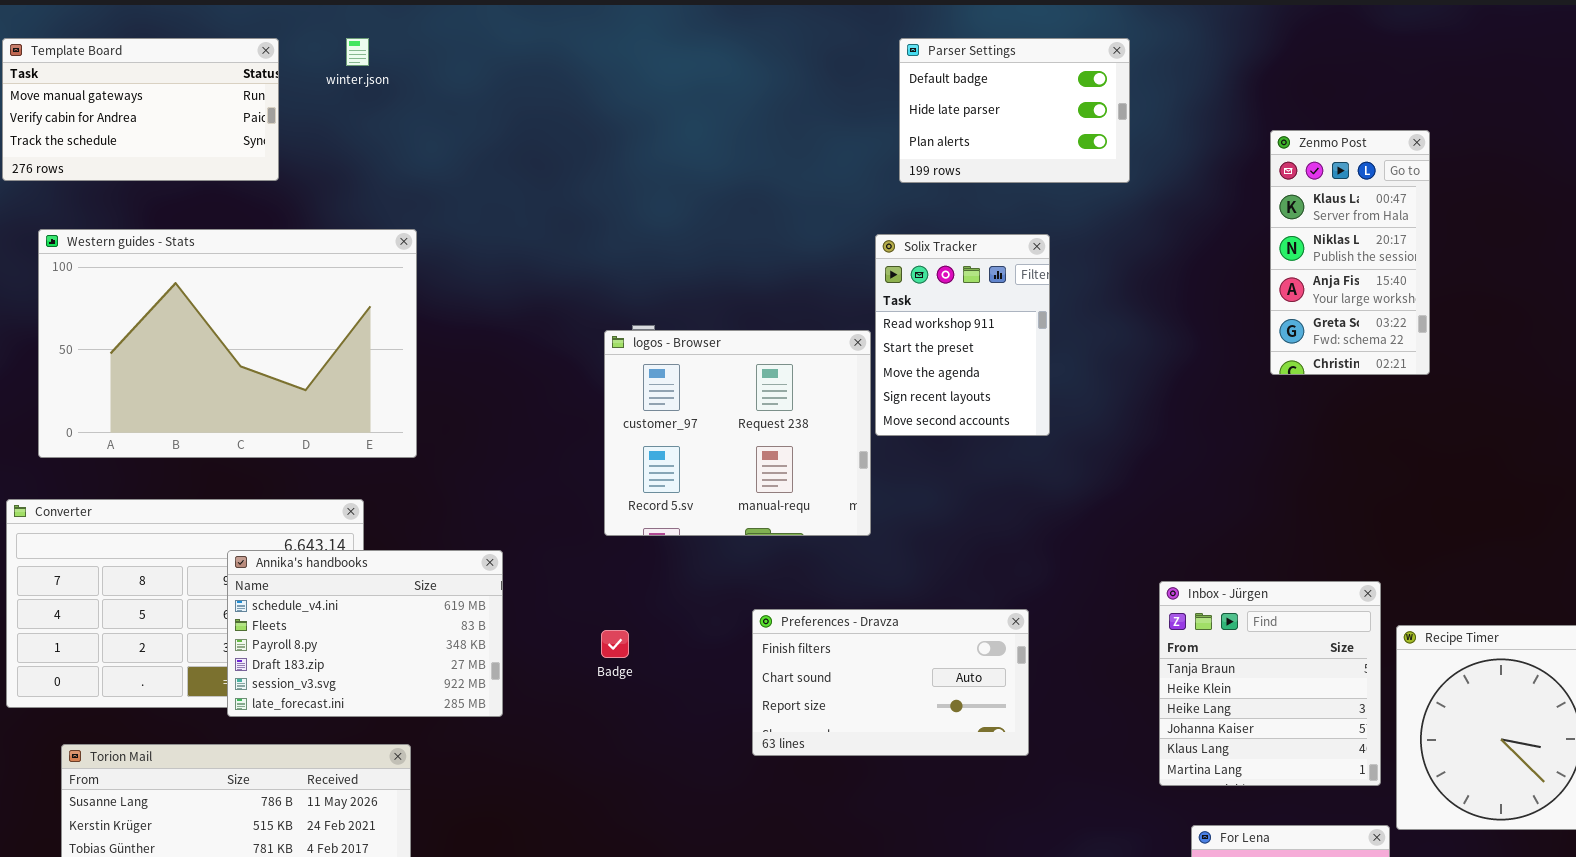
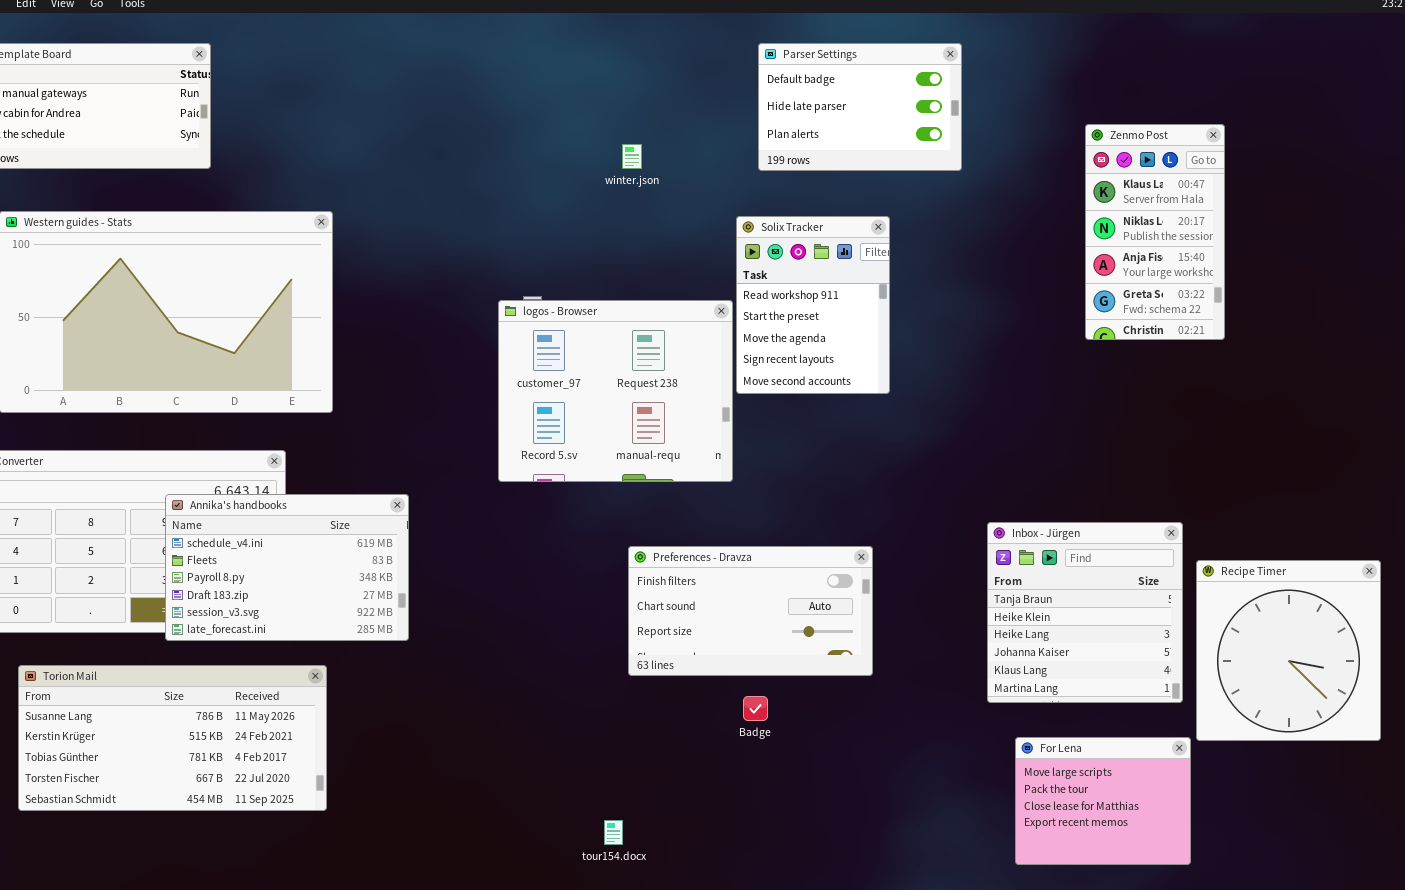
winter.json: [346,38,369,66] -> [622,144,642,169], moved
Badge: [601,630,629,658] -> [743,696,768,721], moved

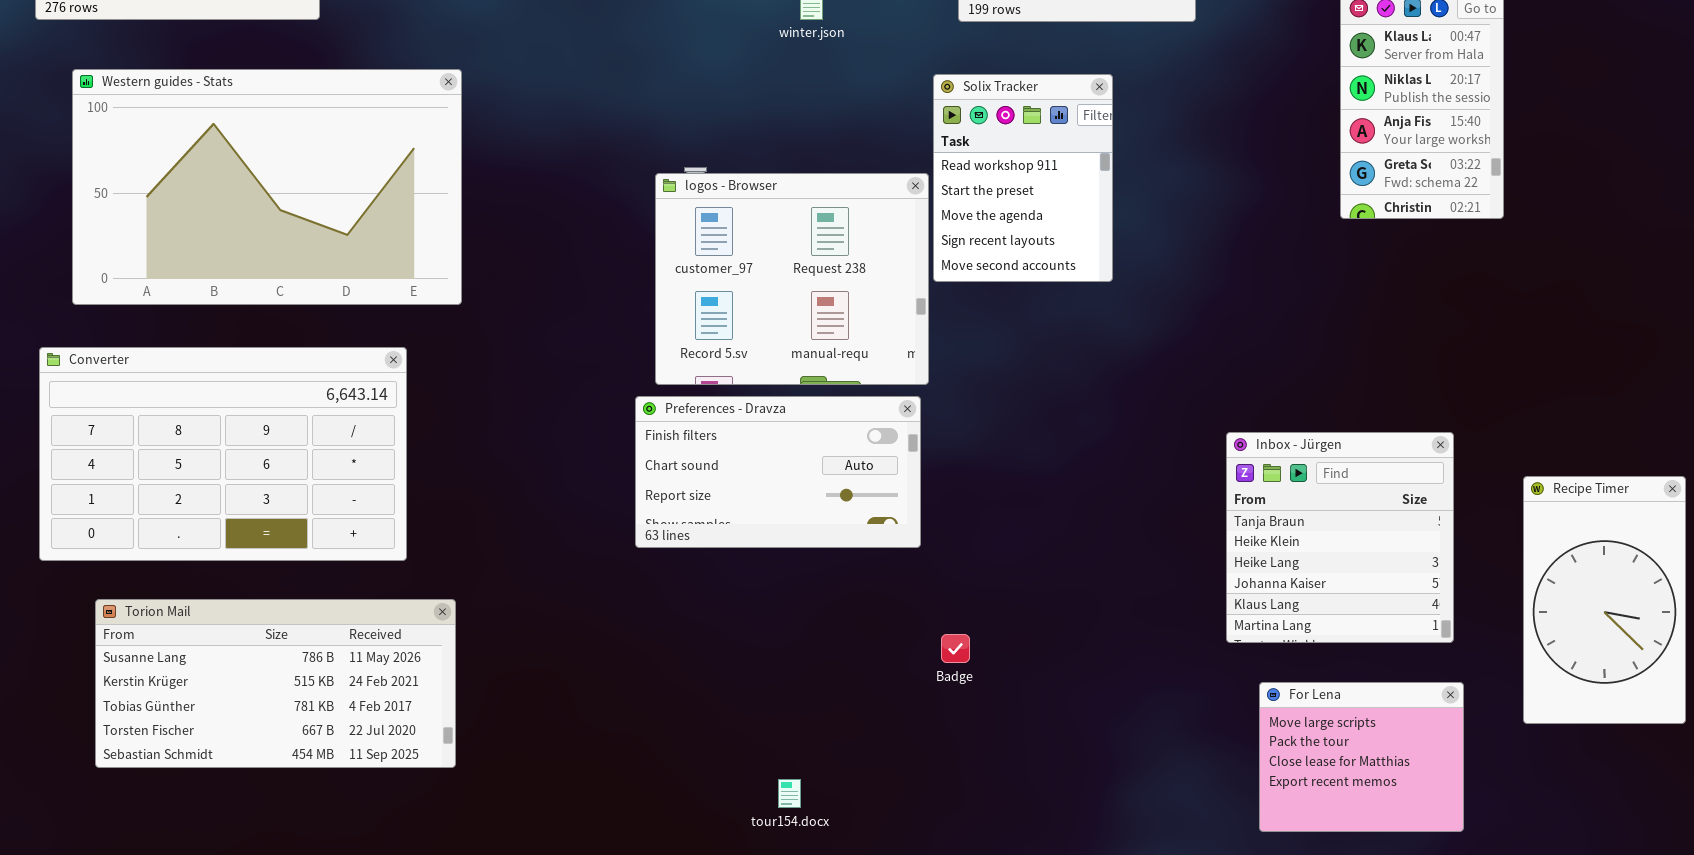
Annika's handbooks: [165,494,409,641] -> none, closed
Preferences - Dravza: [628,546,873,676] -> [635,396,921,548], moved
Recipe Timer: [1196,560,1381,741] -> [1523,476,1686,724], resized

